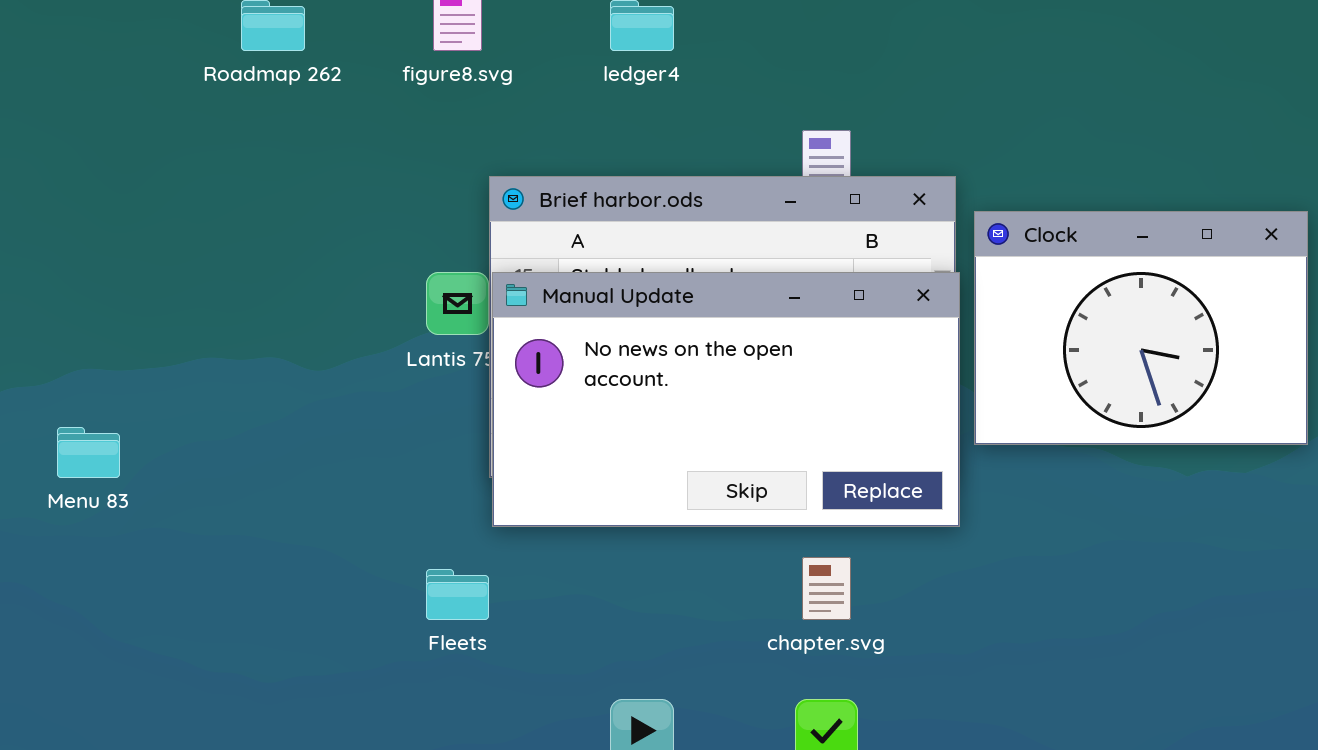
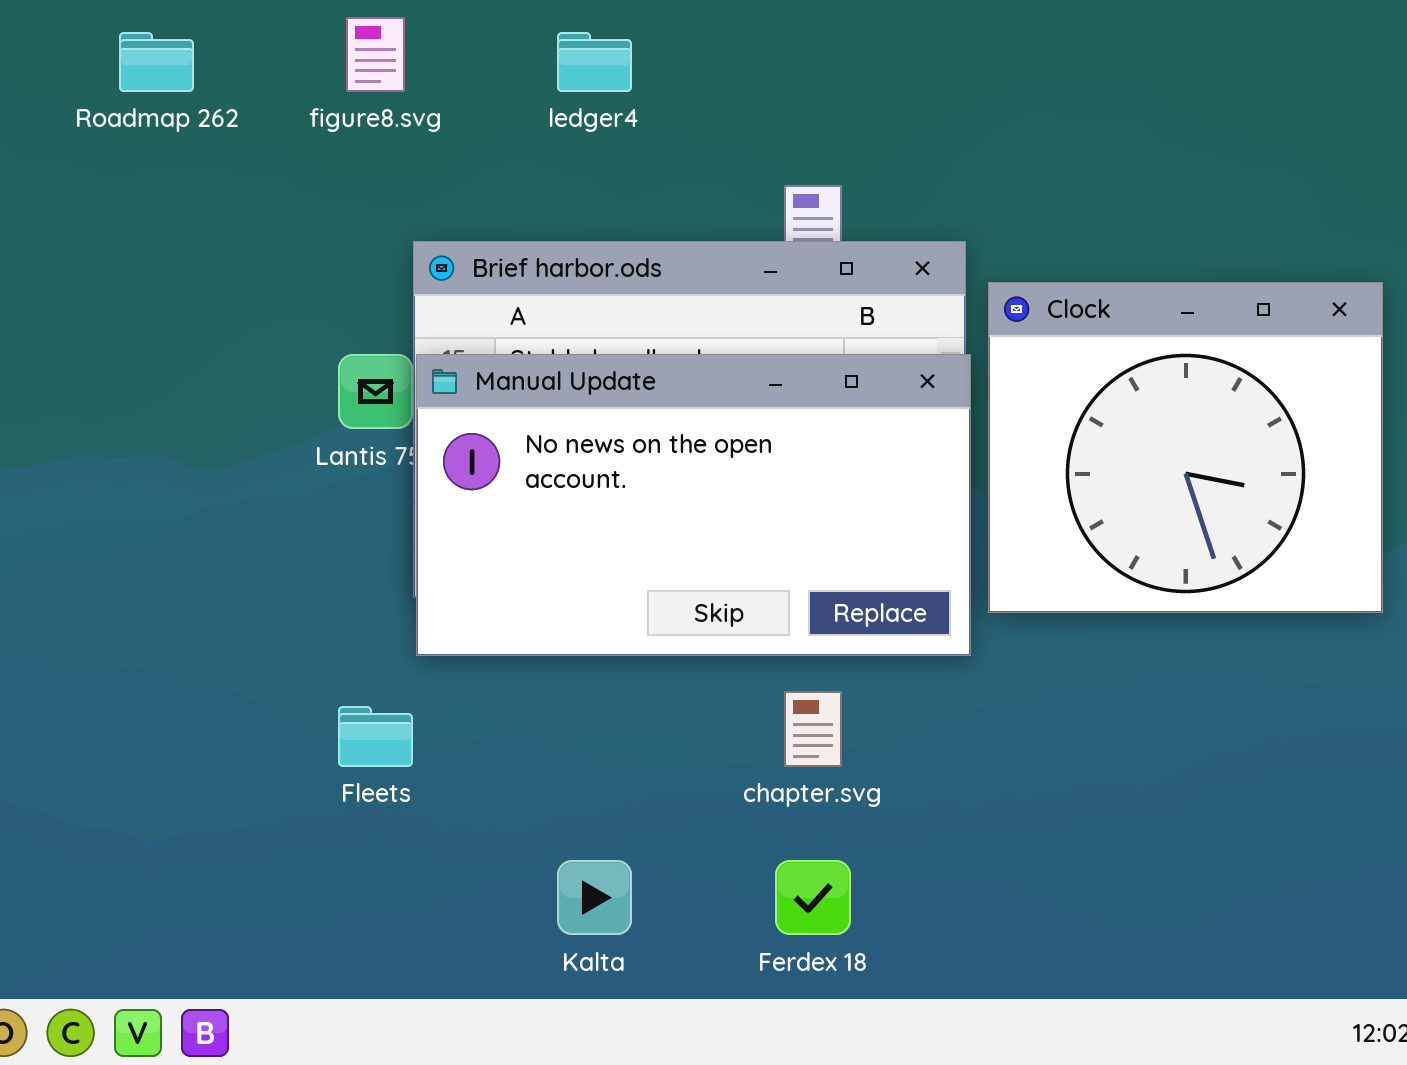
Clock: [974,211,1308,445] -> [988,282,1383,613], resized

